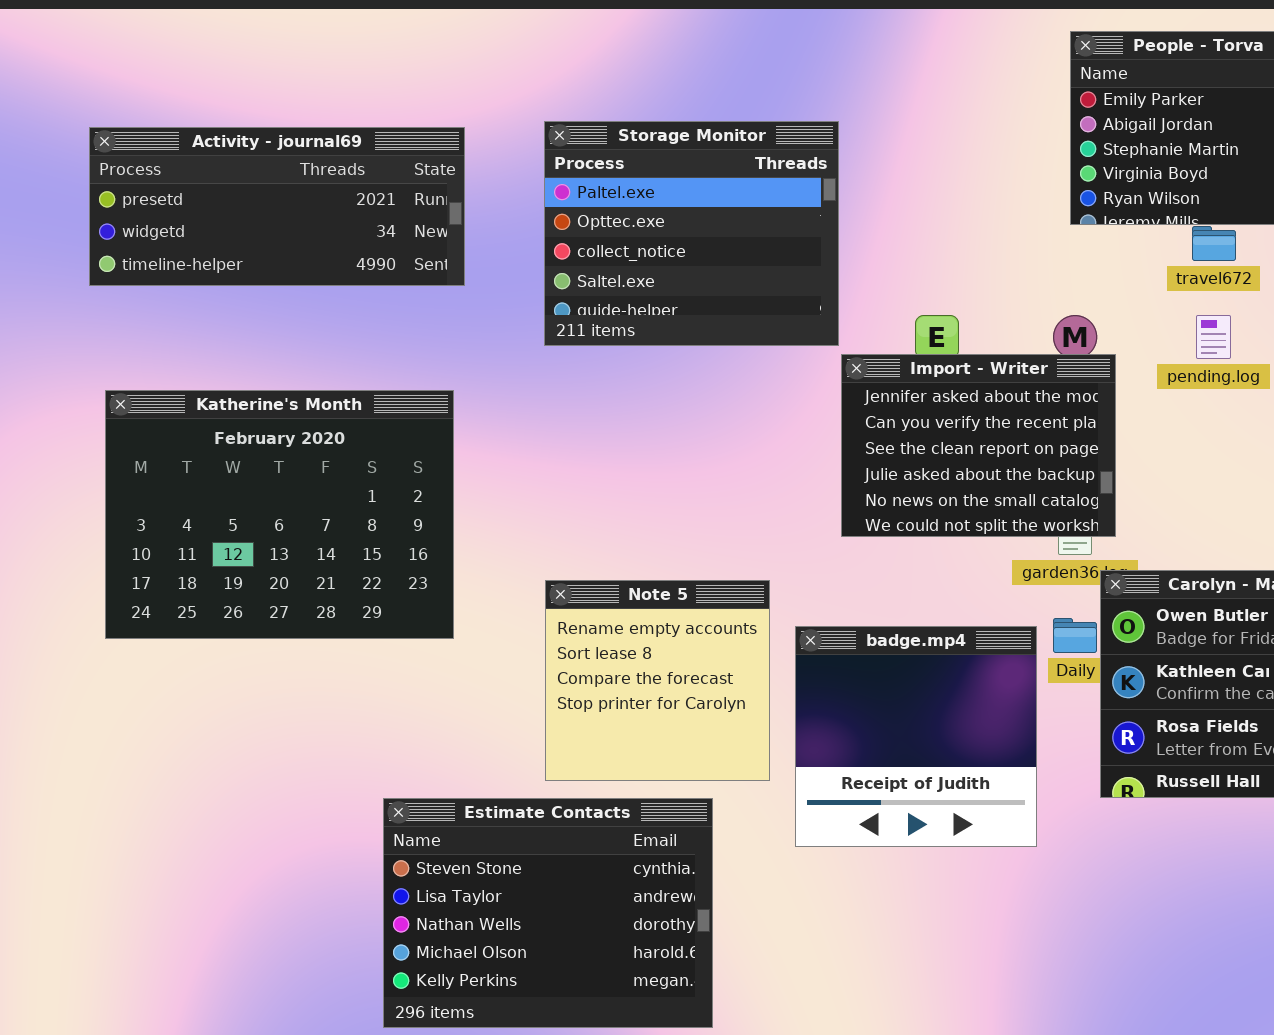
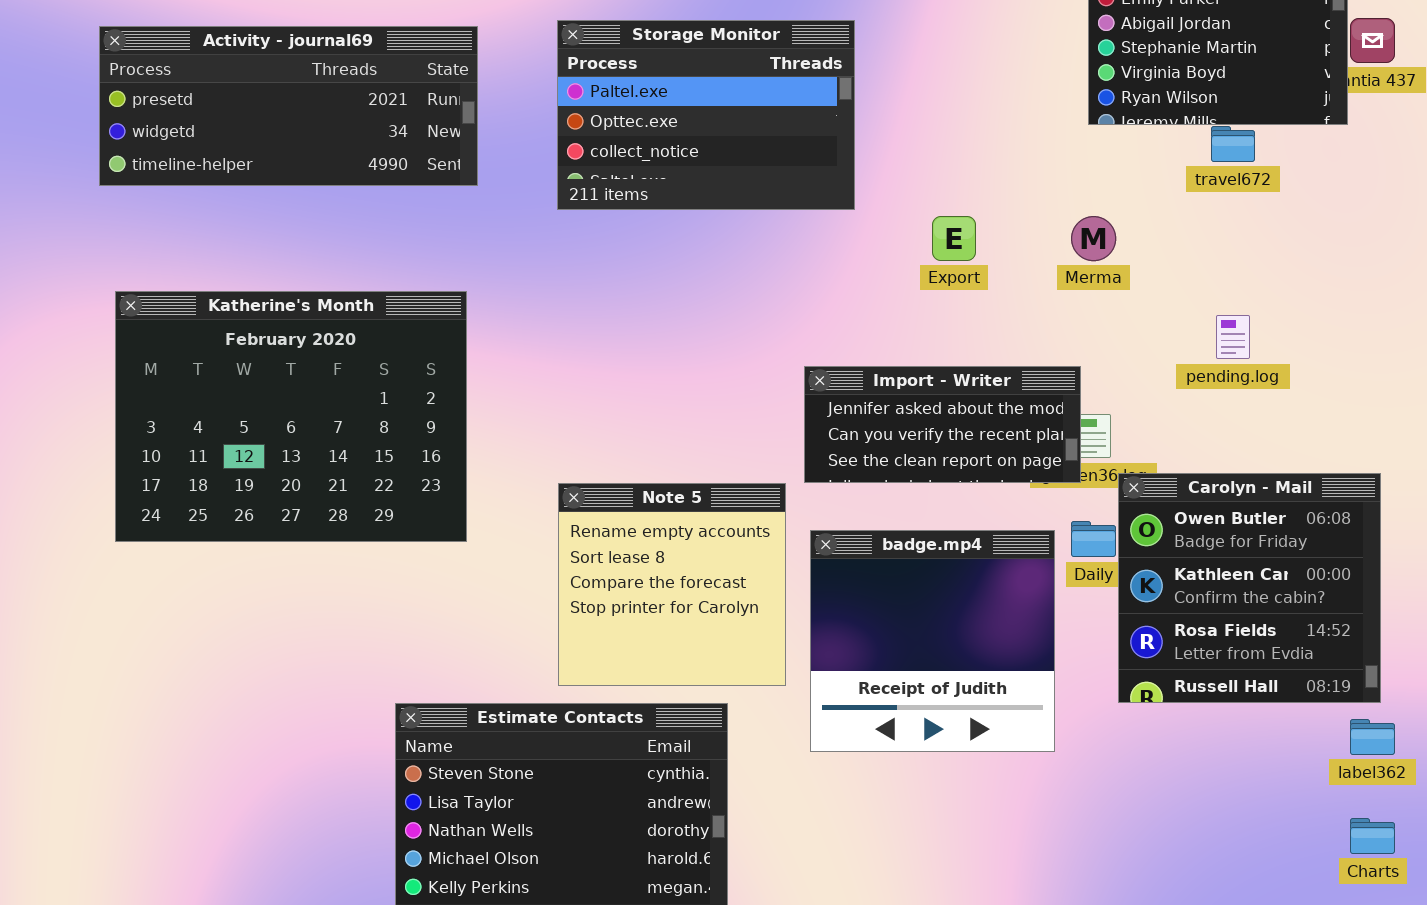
Storage Monitor: [544,121,839,346] -> [557,20,855,210], resized
pending.log: [1196,315,1231,359] -> [1216,315,1250,359], moved
Import - Writer: [841,354,1116,537] -> [804,366,1081,483], moved, resized

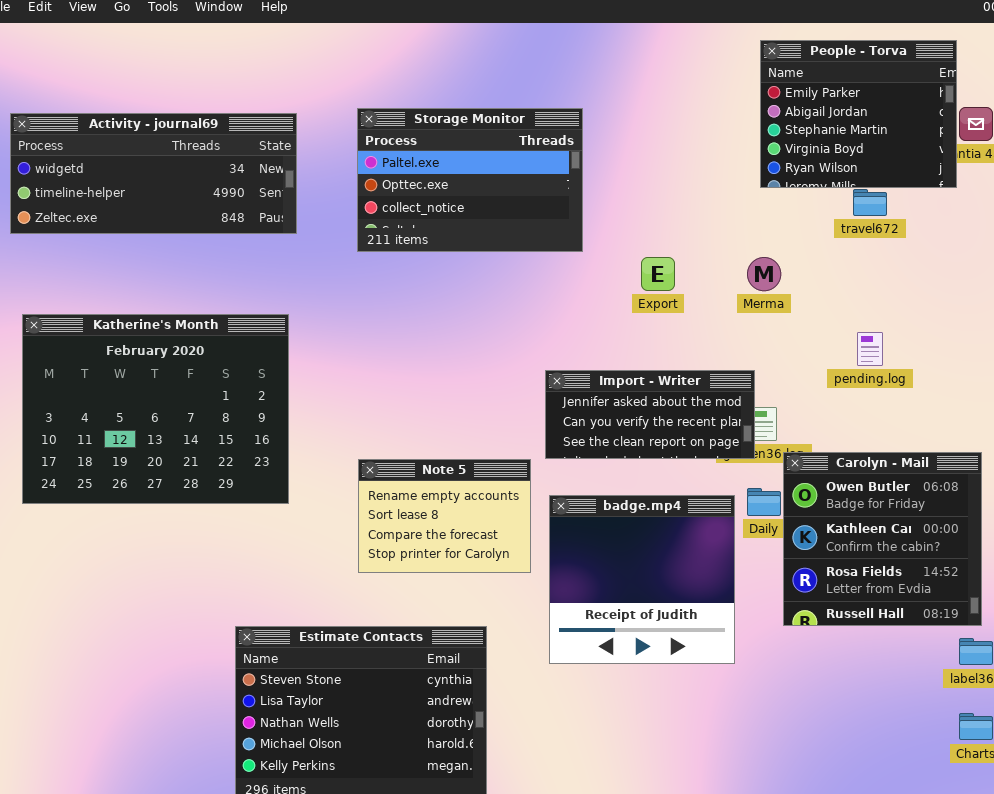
Activity - journal69: [99,26,478,186] -> [10,113,297,234], scrolled down 1 row
Note 5: [558,483,786,686] -> [358,459,531,573], resized

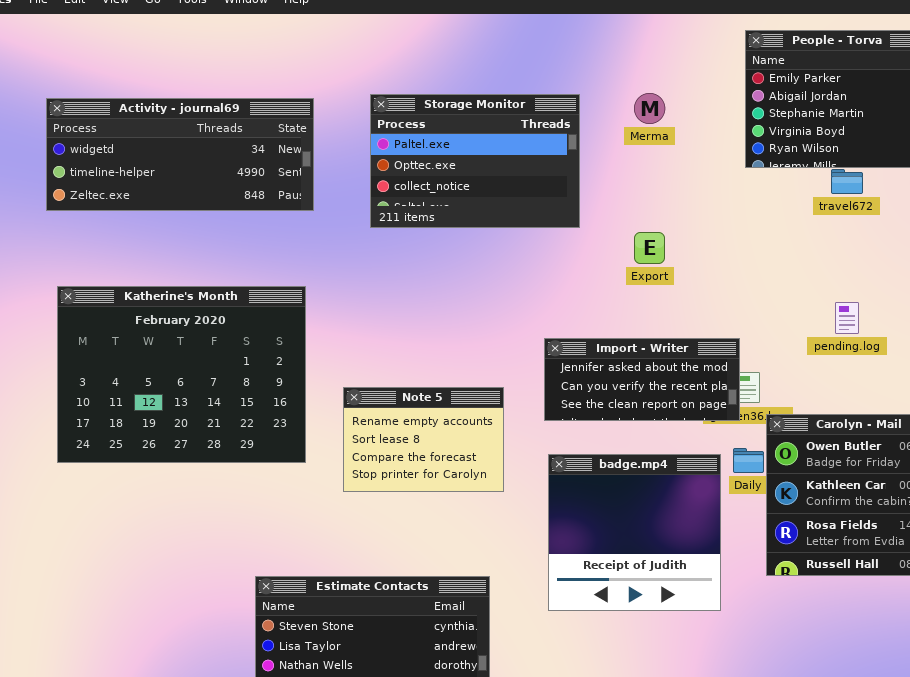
Merma: [747,257,781,291] -> [634,93,665,124], moved
Note 5: [358,459,531,573] -> [343,387,504,492], moved

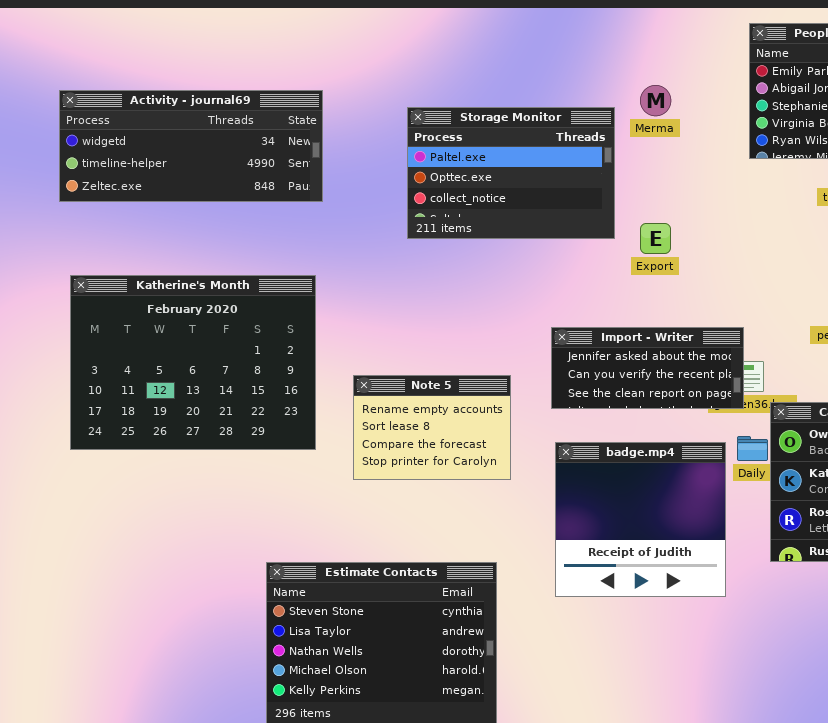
Storage Monitor: [370,94,580,228] -> [407,107,615,239], moved

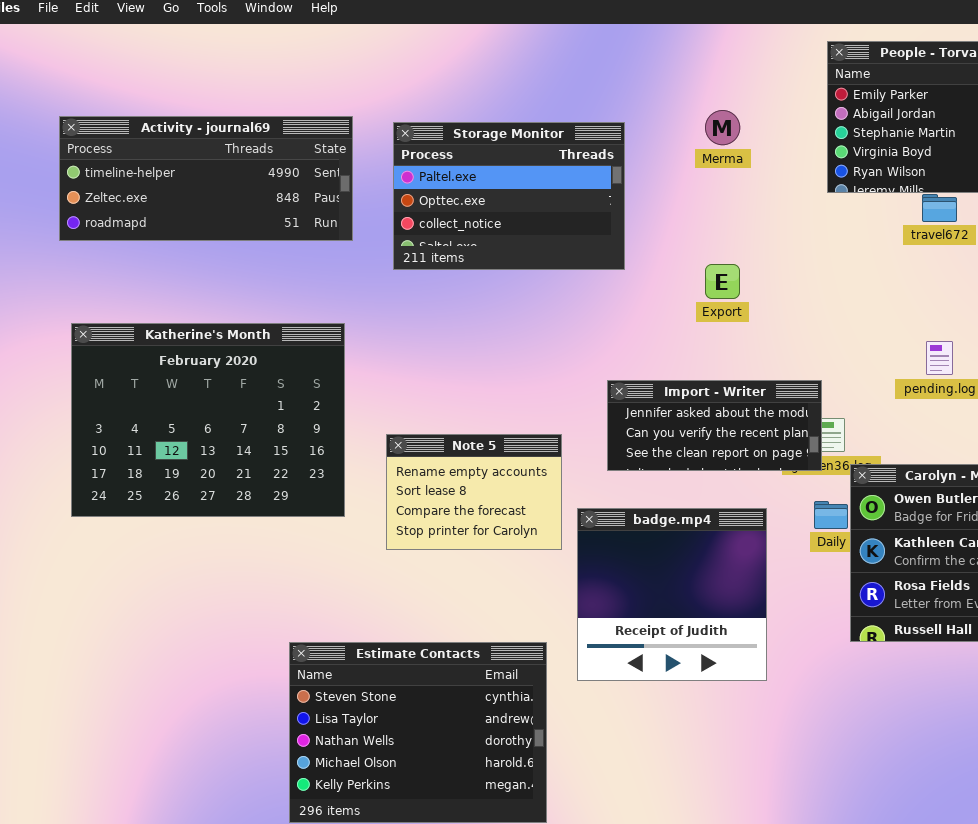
Activity - journal69: [59,90,323,202] -> [59,116,353,241], scrolled down 1 row
Storage Monitor: [407,107,615,239] -> [393,122,625,270], moved
badge.mp4: [555,442,726,597] -> [577,508,767,681], moved

